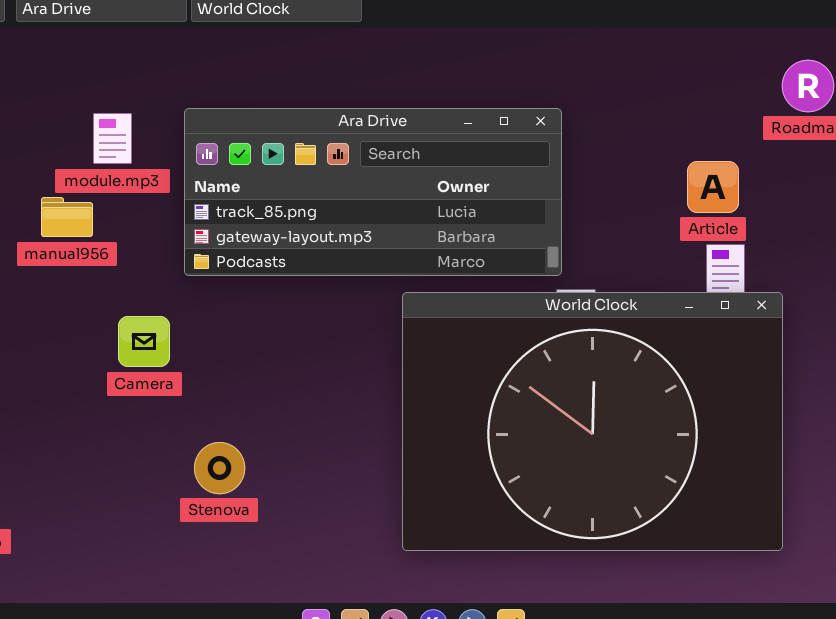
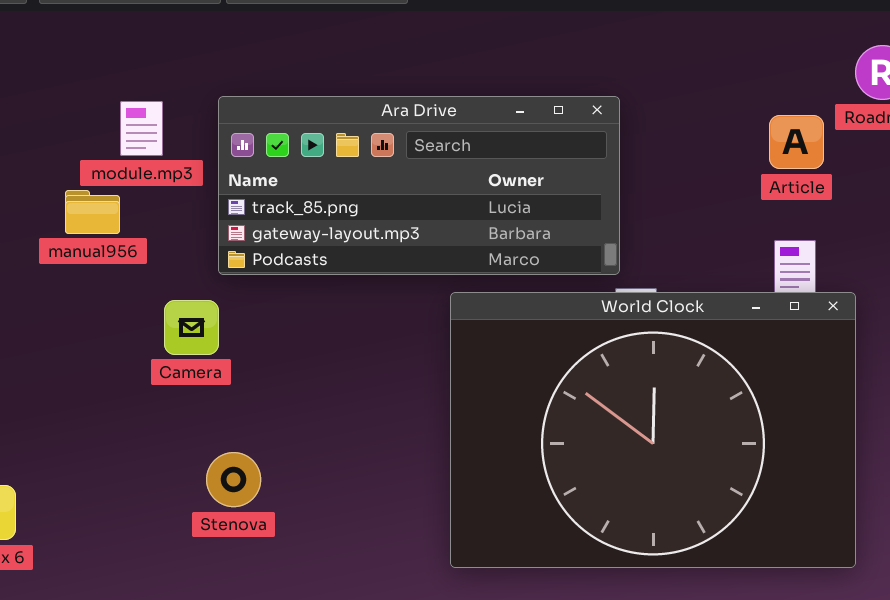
Article: [687,161,739,213] -> [769,115,824,169], moved
Camera: [118,316,170,367] -> [164,300,219,355], moved
Stenova: [194,442,245,494] -> [206,452,261,507], moved

